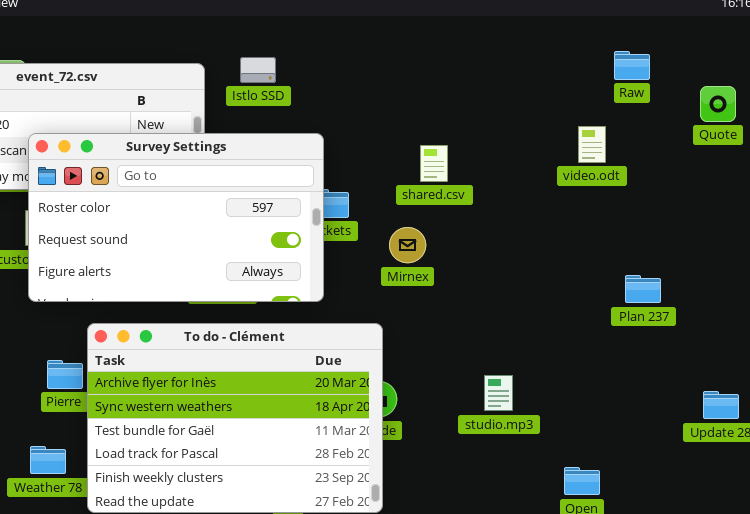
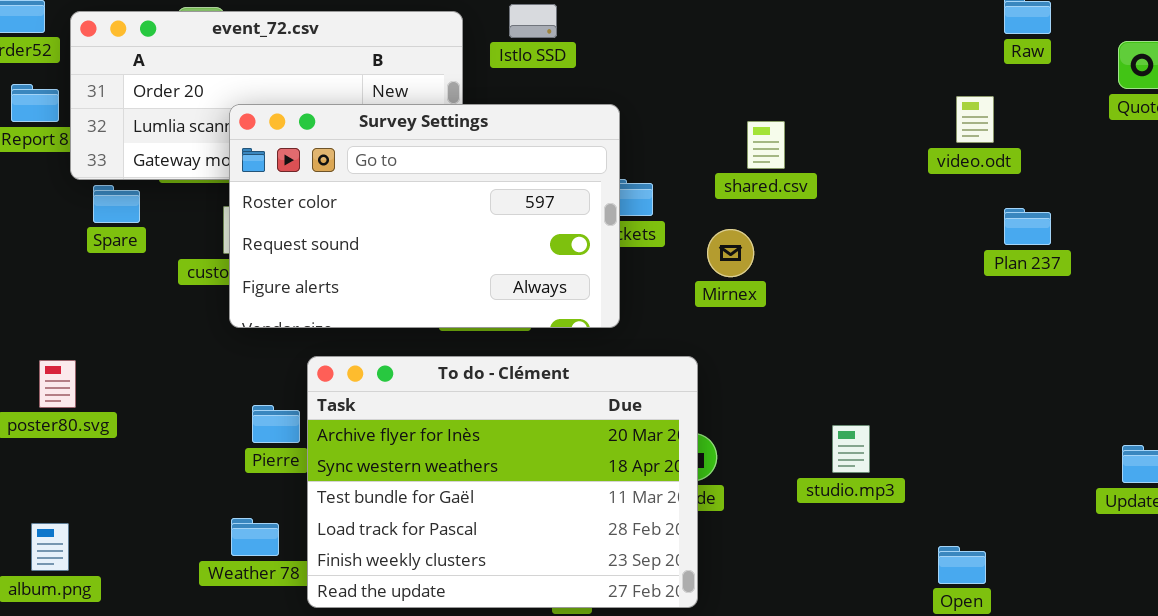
Plan 237: [625,275,661,303] -> [1004,208,1051,245], moved

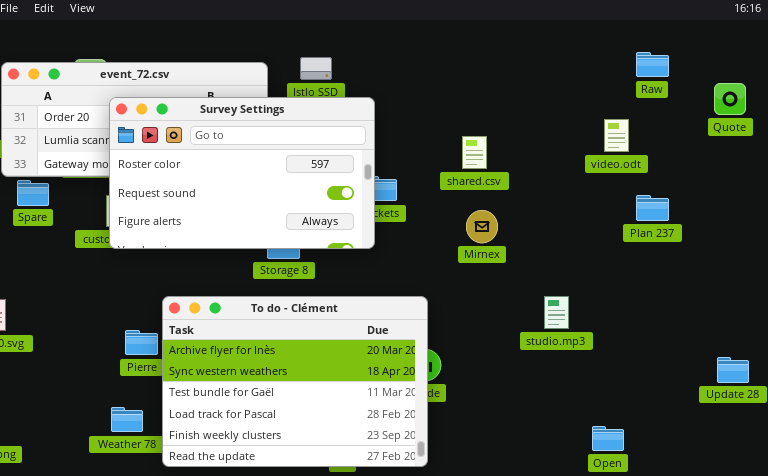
Survey Settings: [229,104,620,328] -> [109,97,375,249], moved
Mirnex: [707,229,754,277] -> [466,210,498,243], moved
studio.mp3: [832,425,870,473] -> [544,296,569,329], moved

